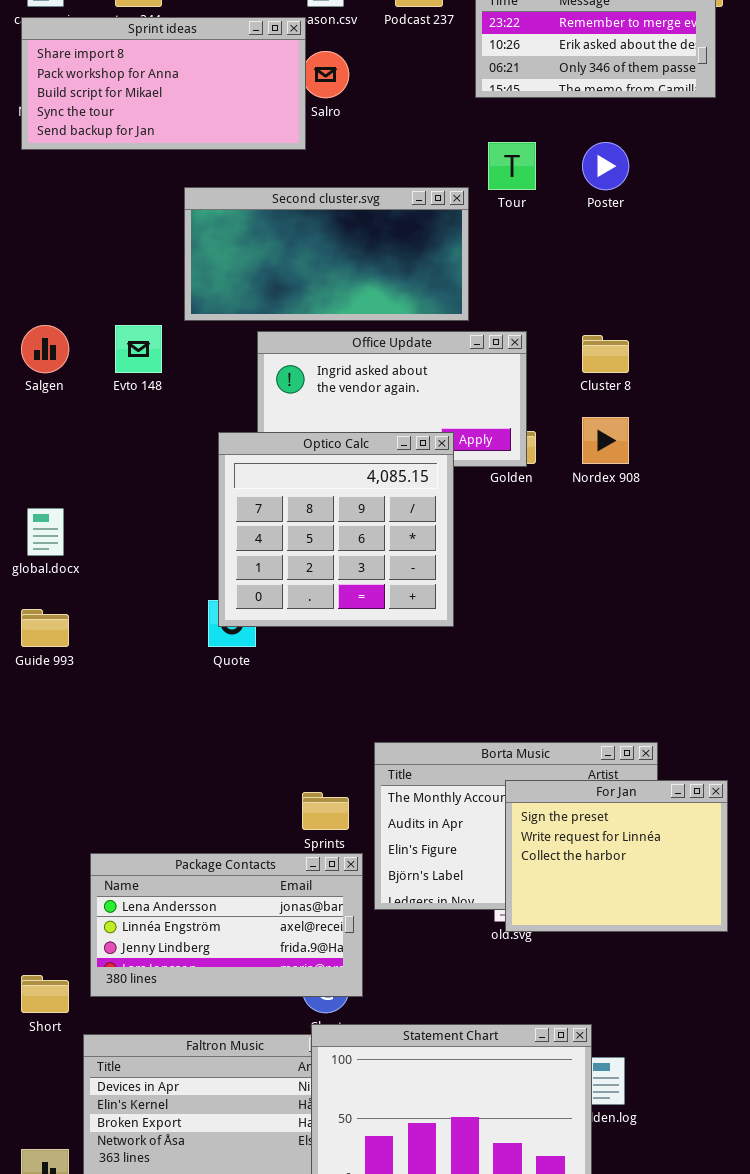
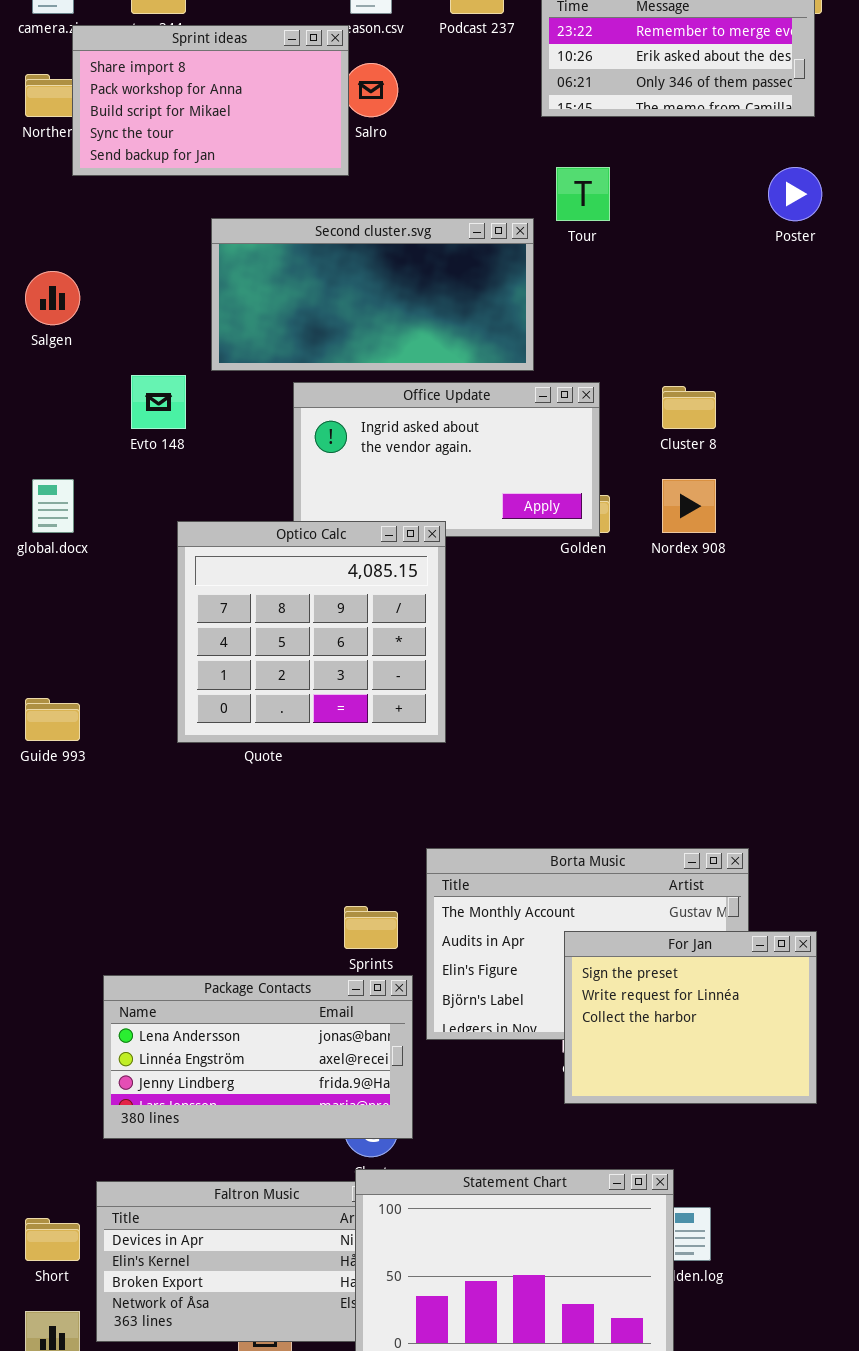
Sprint ideas: [21,17,306,150] -> [72,25,349,176], resized
Poster: [582,142,629,190] -> [768,167,822,221], moved
Salgen: [21,325,69,373] -> [25,271,80,325], moved
Optico Calc: [218,432,454,627] -> [177,521,446,743], moved
global.docx: [27,508,64,556] -> [32,479,74,533], moved
For Jan: [505,780,728,932] -> [564,931,817,1104], moved
Short: [21,975,69,1013] -> [25,1218,80,1261], moved

